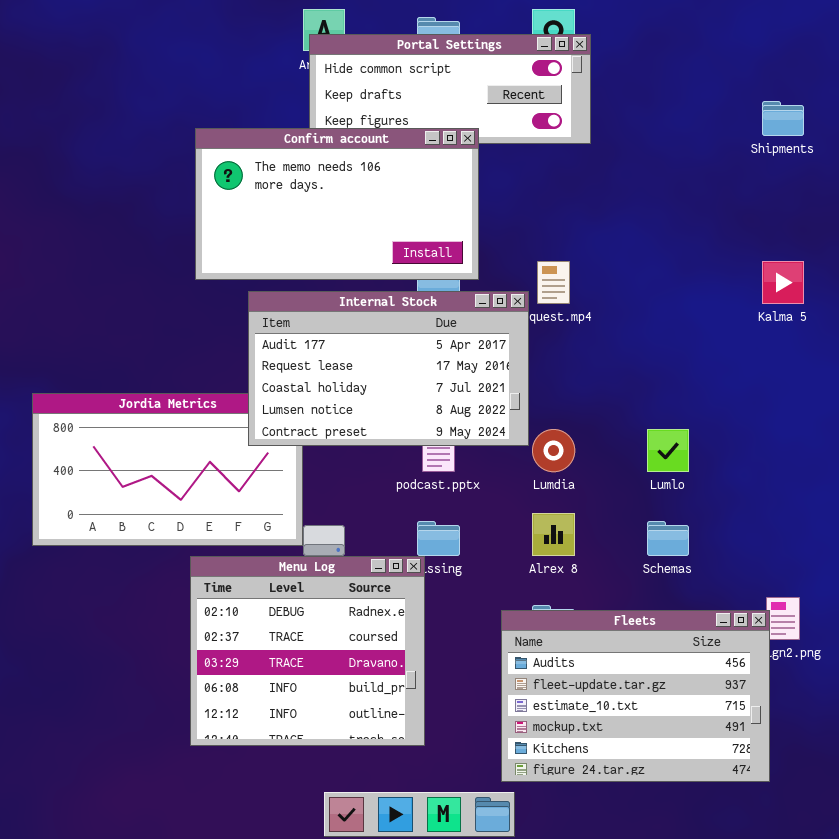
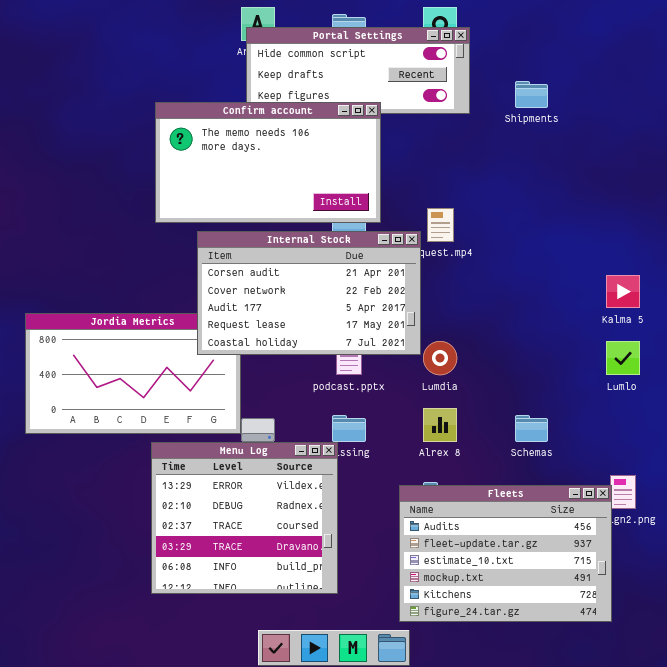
Shipments: [762,101,804,136] -> [515,81,548,108], moved
Kalma 5: [762,261,804,304] -> [606,275,640,308], moved
Internal Stock: [248,291,529,446] -> [197,231,421,355], scrolled up 2 rows
Lumlo: [647,429,689,472] -> [606,341,640,375], moved
Menu Log: [190,556,425,746] -> [151,442,338,594], scrolled up 1 row

